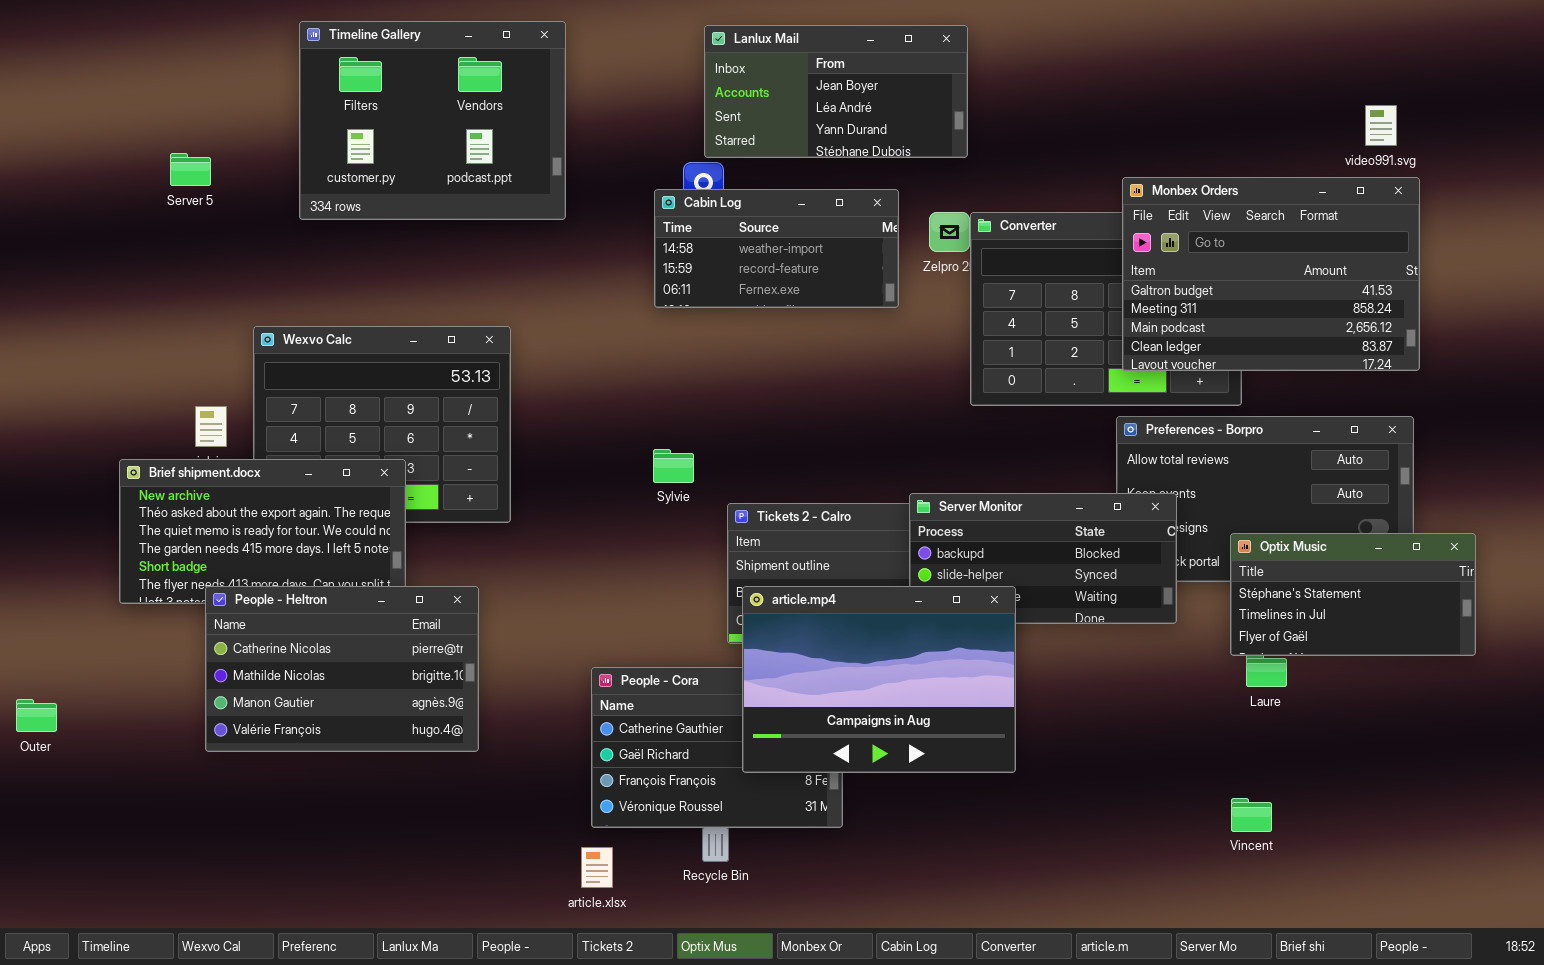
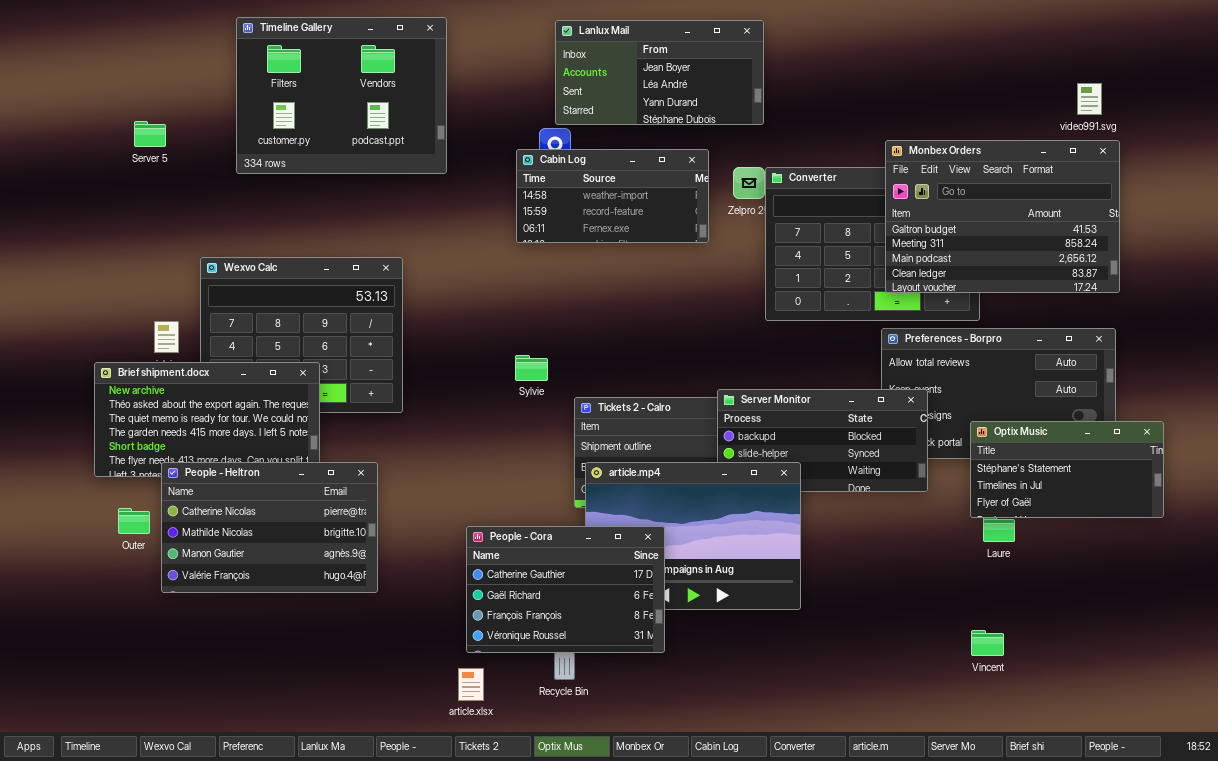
People - Cora: [591,667,843,828] -> [466,526,665,653], raised
Outer: [16,699,57,732] -> [118,508,150,534], moved

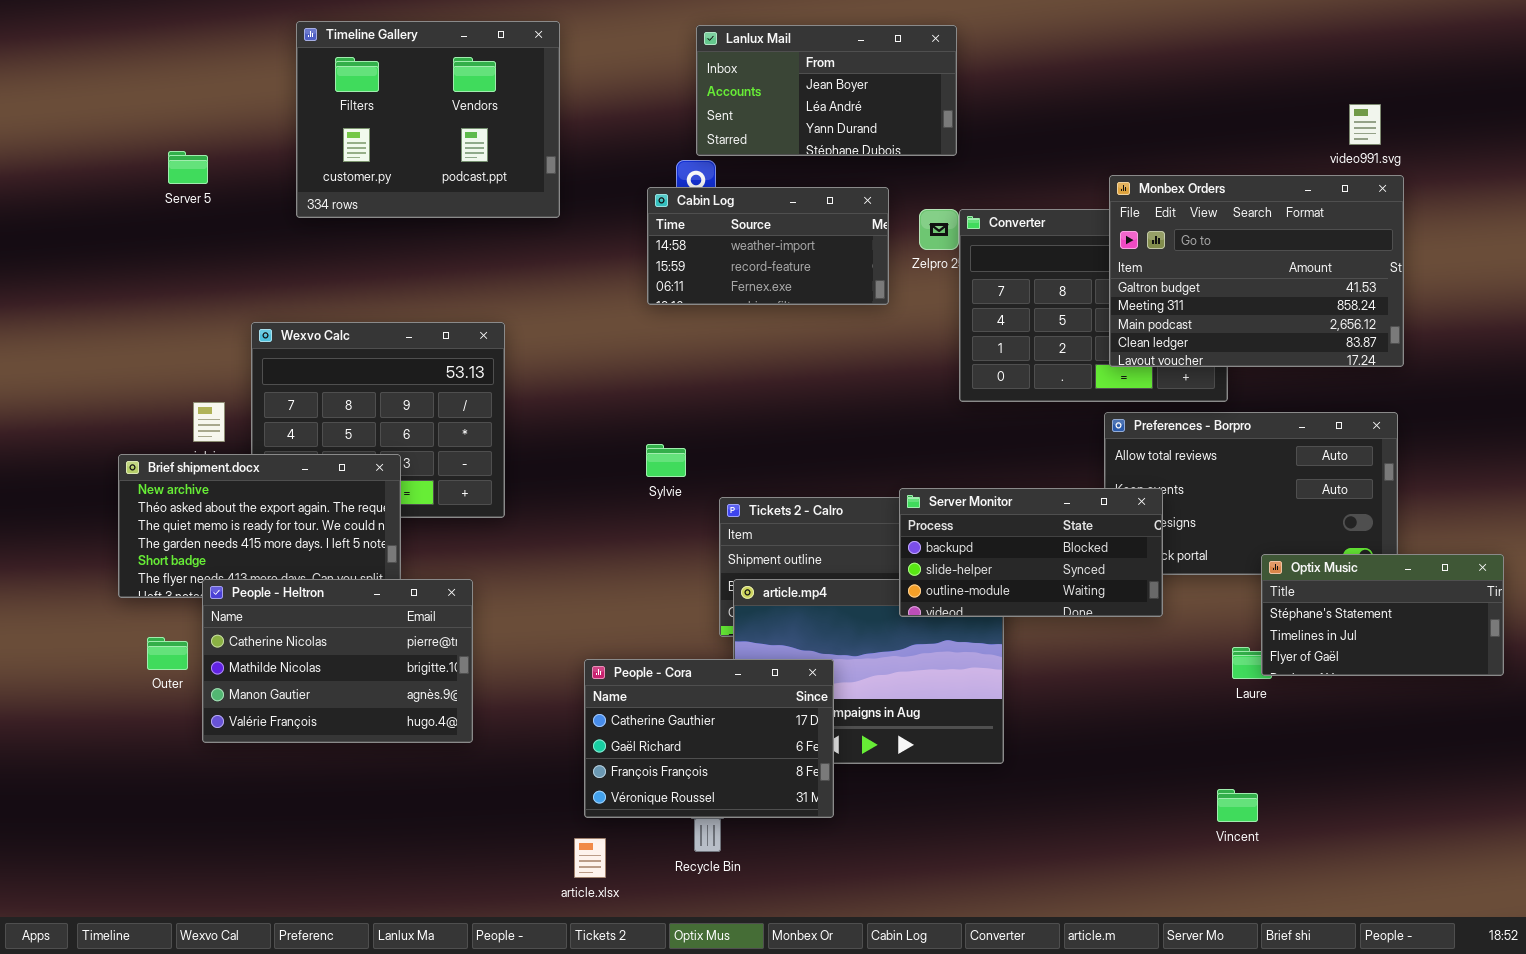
Server Monitor: [717,389,928,492] -> [899,488,1163,617], raised
Optix Music: [970,421,1164,518] -> [1261,554,1504,676], moved

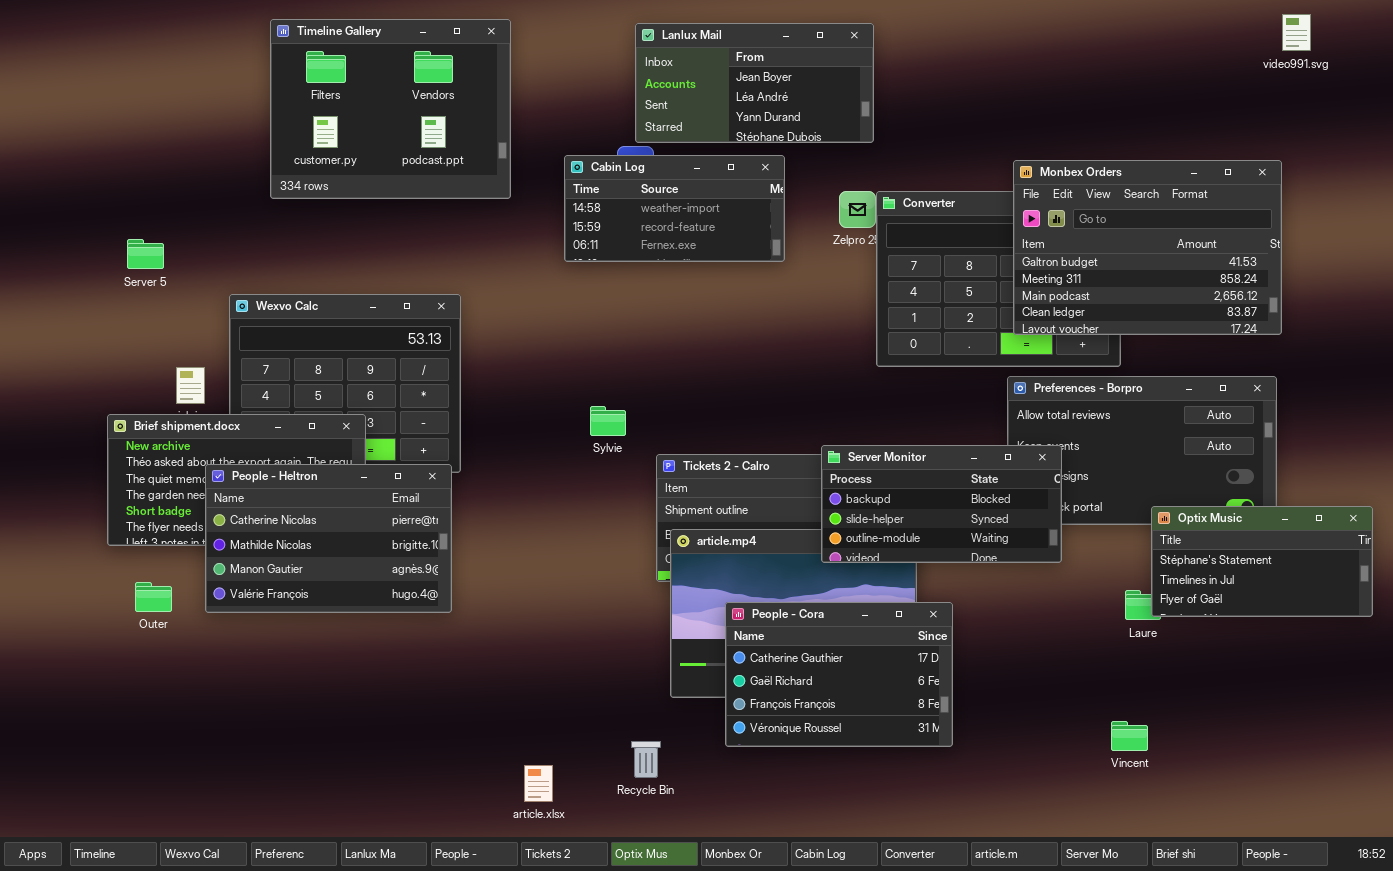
video991.svg: [1349,104,1381,145] -> [1282,14,1311,51], moved
Server 5: [168,151,208,184] -> [127,239,164,269], moved
Cabin Log: [647,187,889,305] -> [564,155,785,262], moved
People - Heltron: [202,579,473,743] -> [205,464,452,613], moved
People - Cora: [584,659,834,818] -> [725,602,953,747], moved

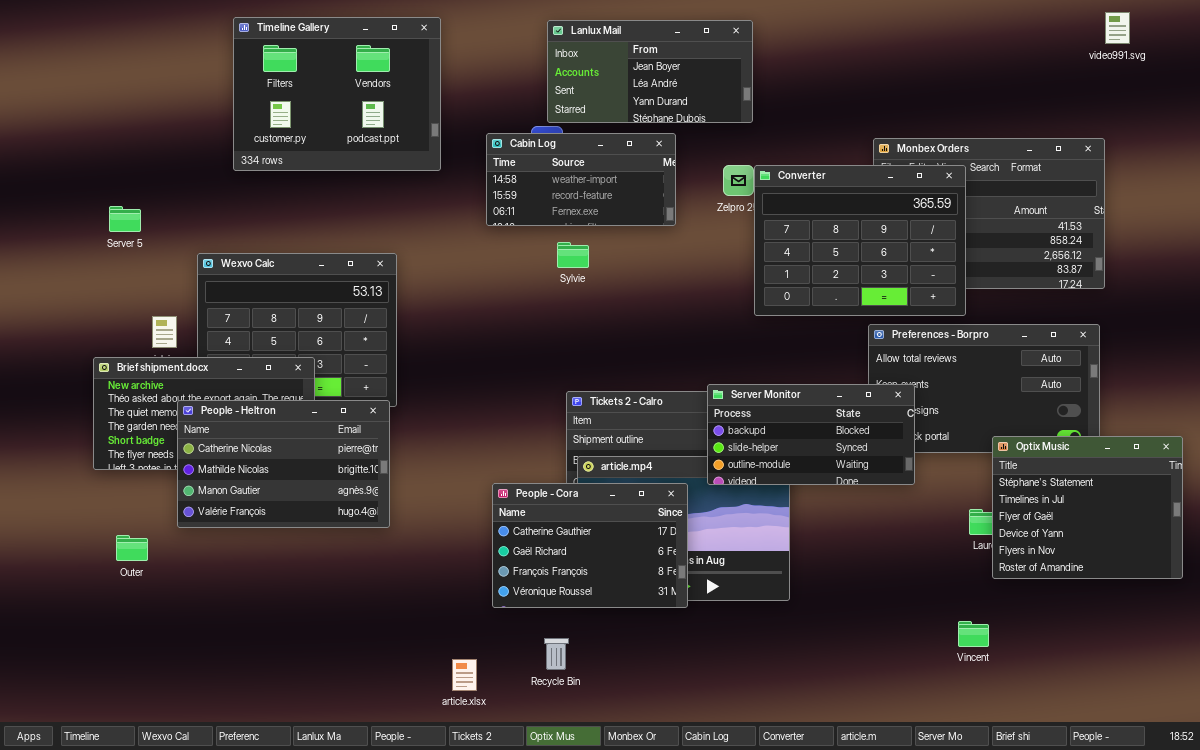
Converter: [876,191,1121,367] -> [754,165,966,316], raised
Sylvie: [590,406,626,436] -> [557,242,589,268], moved
Optix Music: [1151,506,1373,617] -> [992,436,1183,579], resized
Outer: [135,582,172,612] -> [116,535,148,561], moved
People - Cora: [725,602,953,747] -> [492,483,688,608], moved

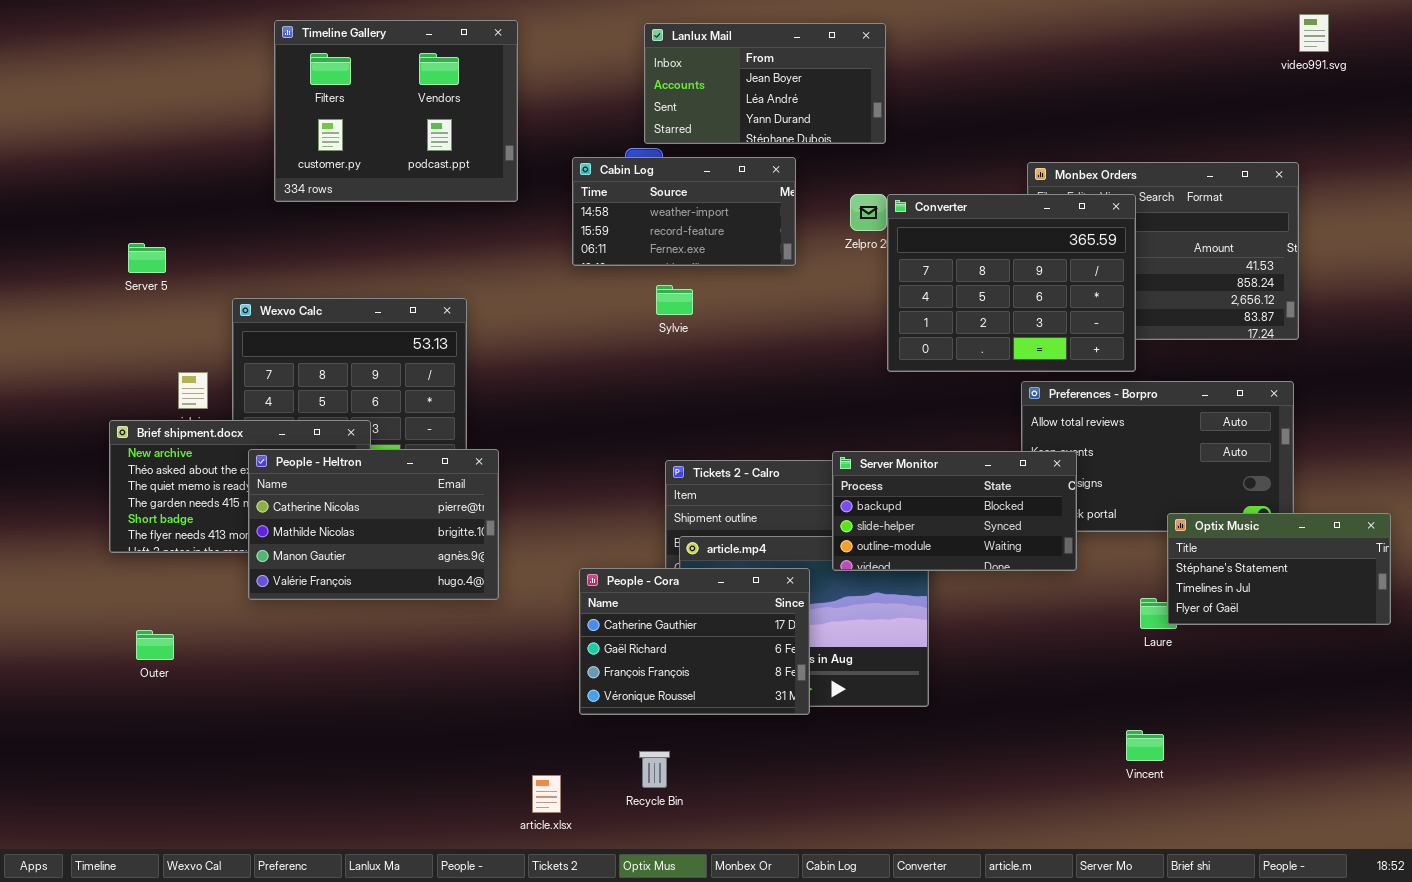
People - Heltron: [177,400,390,528] -> [248,449,499,600], moved
Optix Music: [992,436,1183,579] -> [1167,513,1391,625], resized

